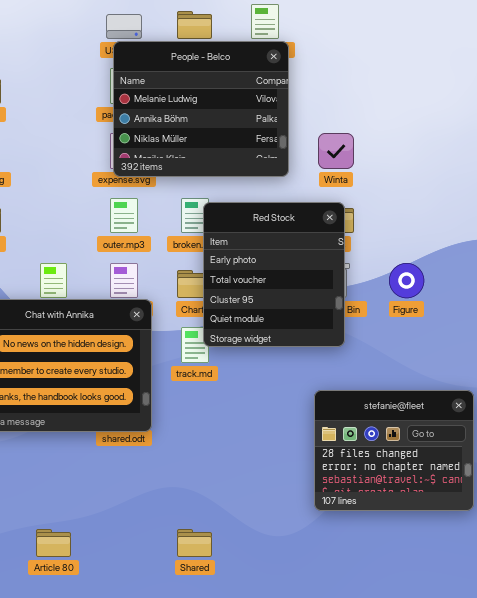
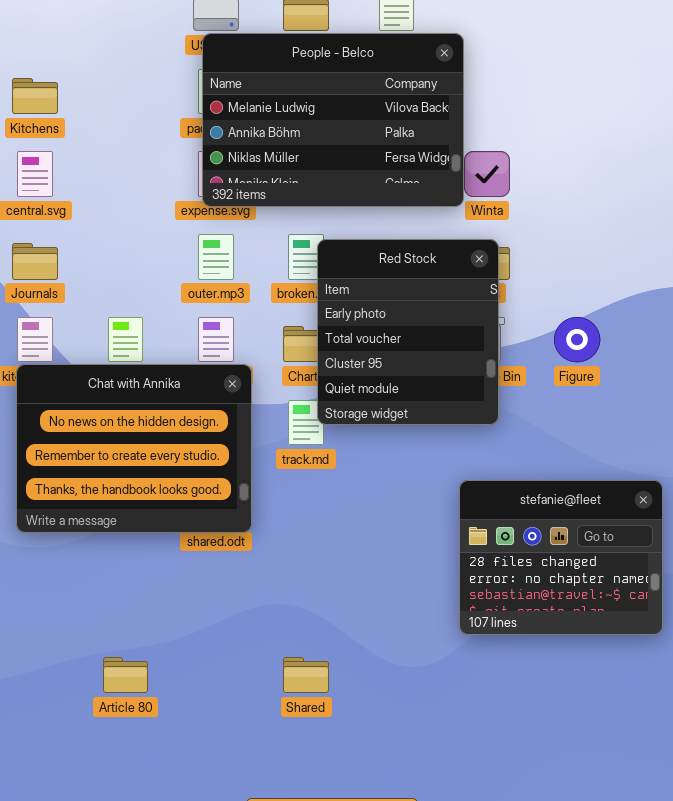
People - Belco: [113,41,289,177] -> [202,33,464,207], resized

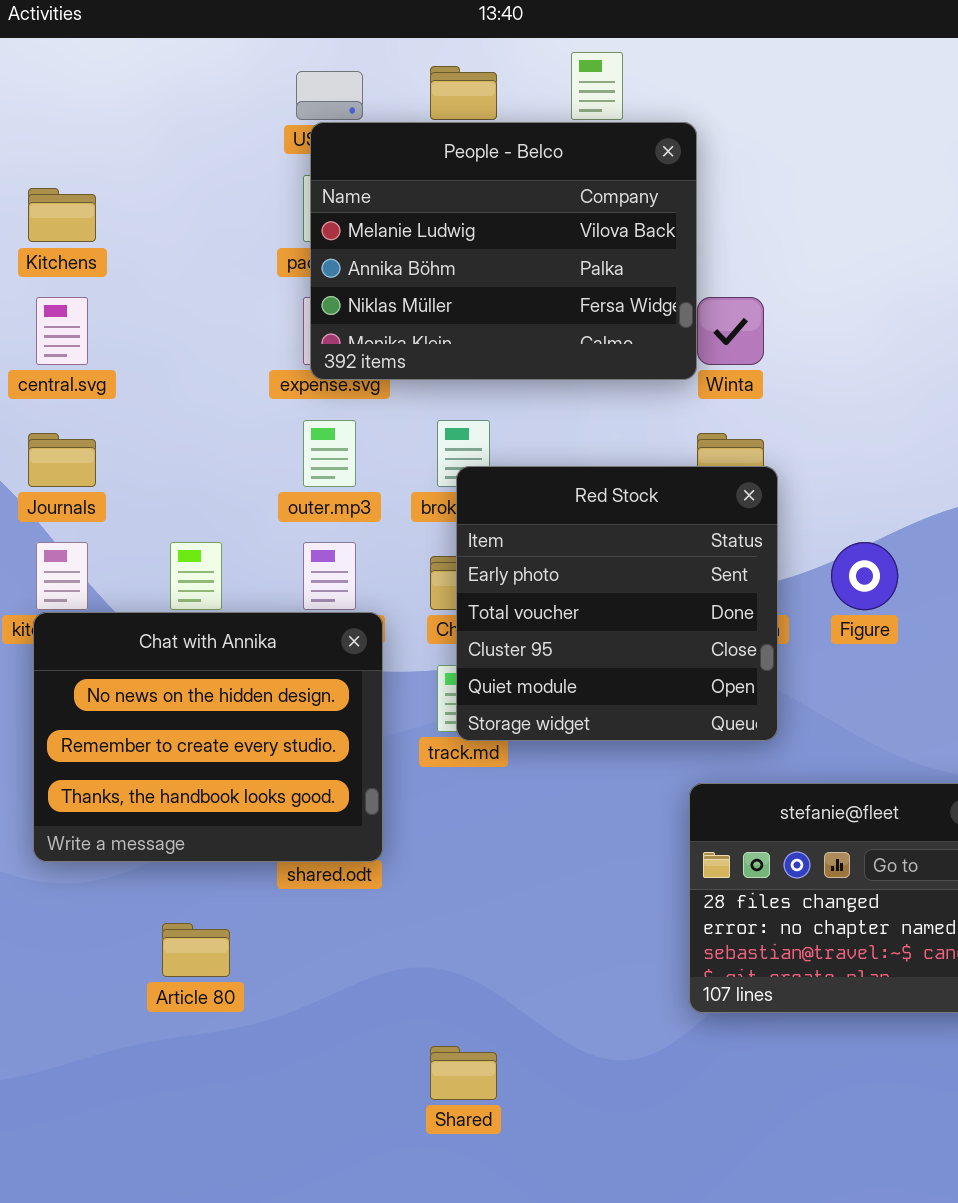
Red Stock: [317,239,499,425] -> [456,466,778,741], moved, resized
Article 80: [103,657,148,693] -> [162,923,230,977], moved

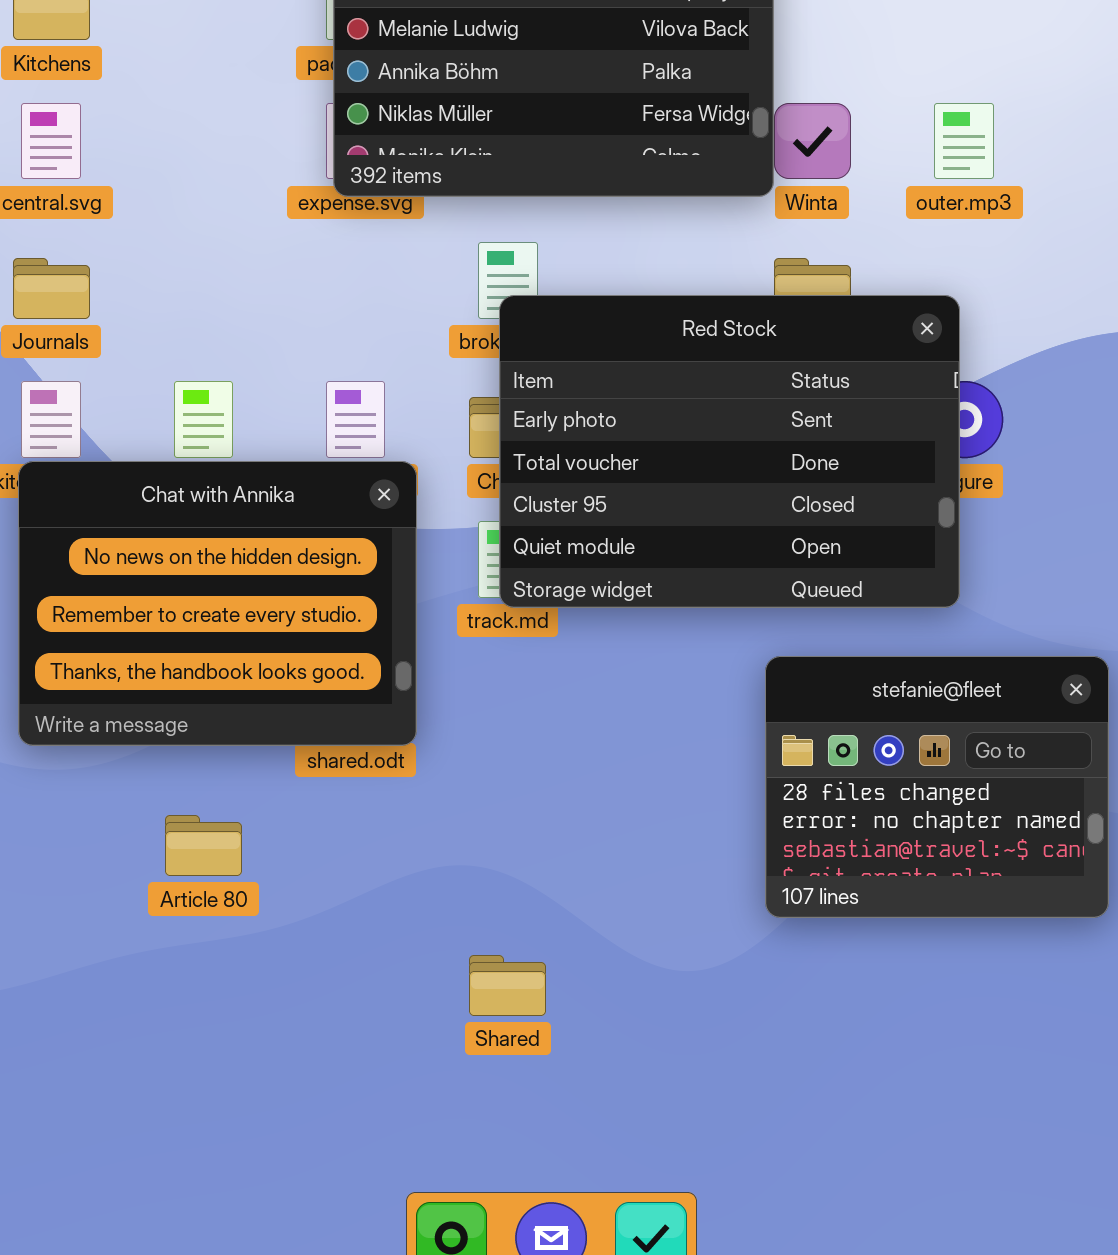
outer.mp3: [303,420,356,487] -> [934,103,994,179], moved
Red Stock: [456,466,778,741] -> [499,295,960,608], resized

